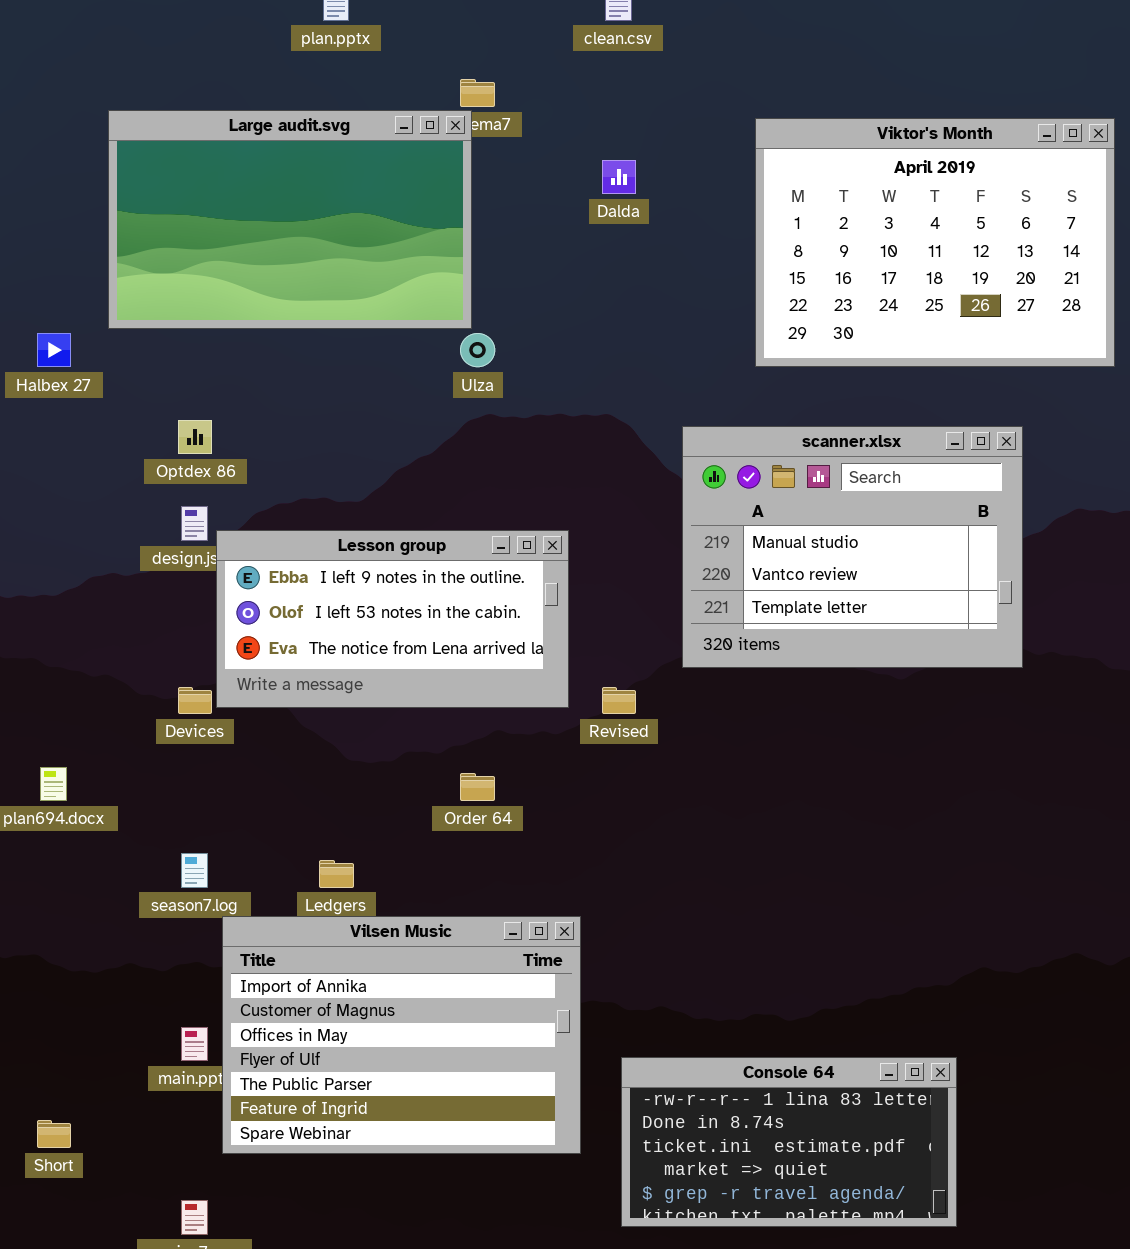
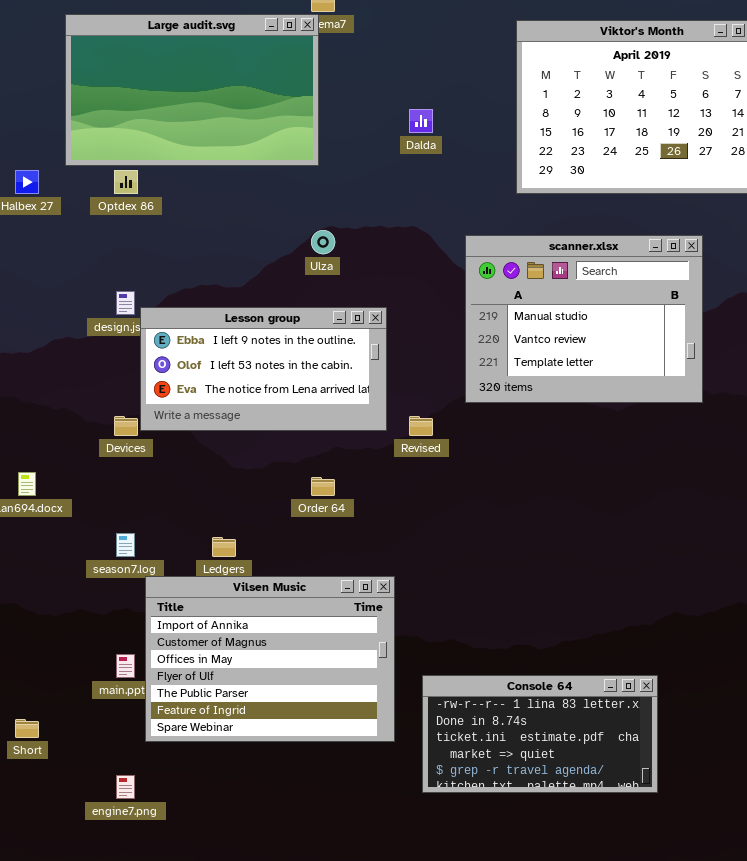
Dalda: [602,160,636,194] -> [409,109,433,133], moved
Ulza: [460,333,495,367] -> [311,230,335,254], moved
Optdex 86: [178,420,212,454] -> [114,170,138,194], moved

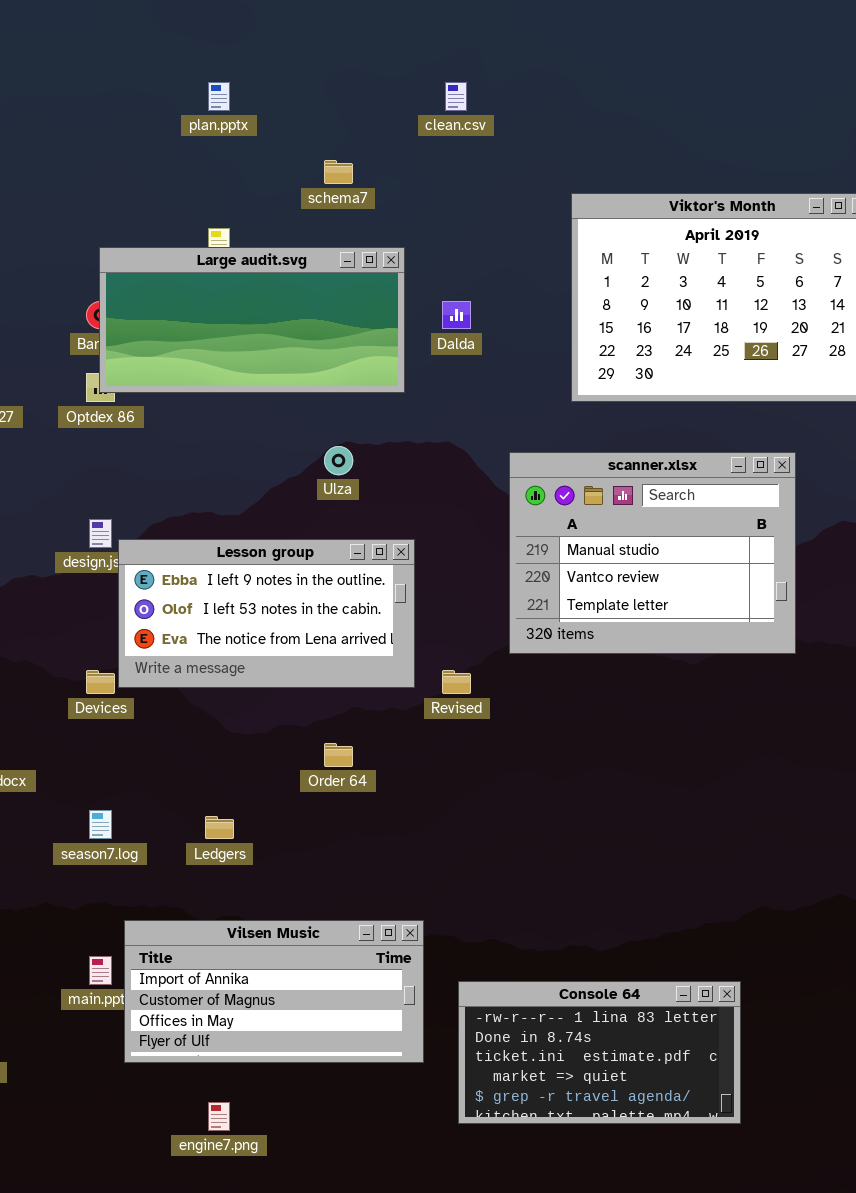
Large audit.svg: [65,14,319,166] -> [99,247,405,393], moved, resized
Vilsen Music: [145,576,395,742] -> [124,920,424,1063], resized
engine7.png: [116,775,135,799] -> [208,1102,230,1131], moved

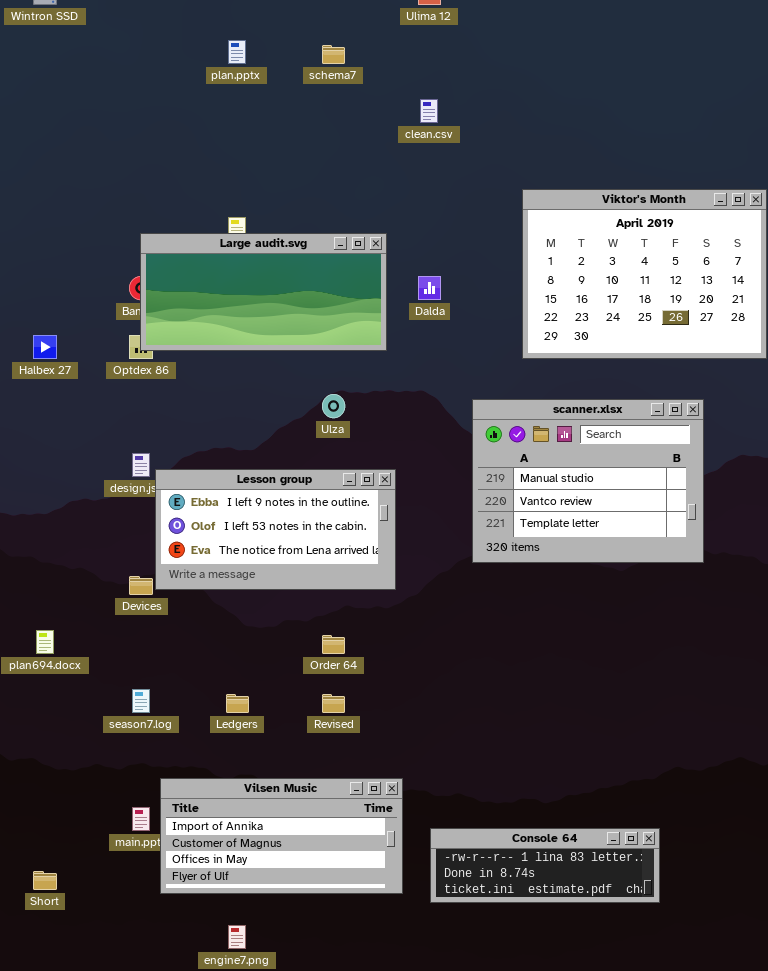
plan.pptx: [208,82,230,111] -> [228,40,246,64], moved
schema7: [324,160,353,184] -> [322,45,345,64], moved
Revised: [442,670,471,694] -> [322,694,345,713], moved
Console 64: [458,981,741,1124] -> [430,828,660,903], resized

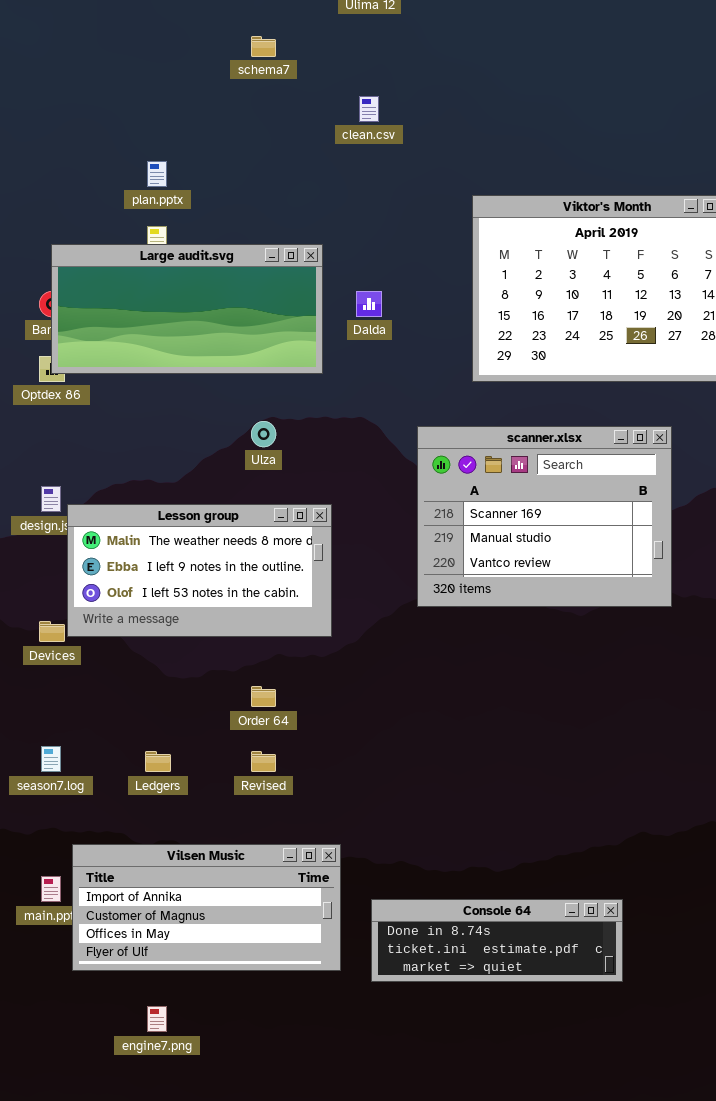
plan.pptx: [228,40,246,64] -> [147,161,167,187], moved
scanner.xlsx: [472,399,704,563] -> [417,426,672,607], scrolled up 1 row
Lesson group: [155,469,396,590] -> [67,504,332,637], scrolled up 1 row
Console 64: [430,828,660,903] -> [371,899,623,982], scrolled down 1 row

